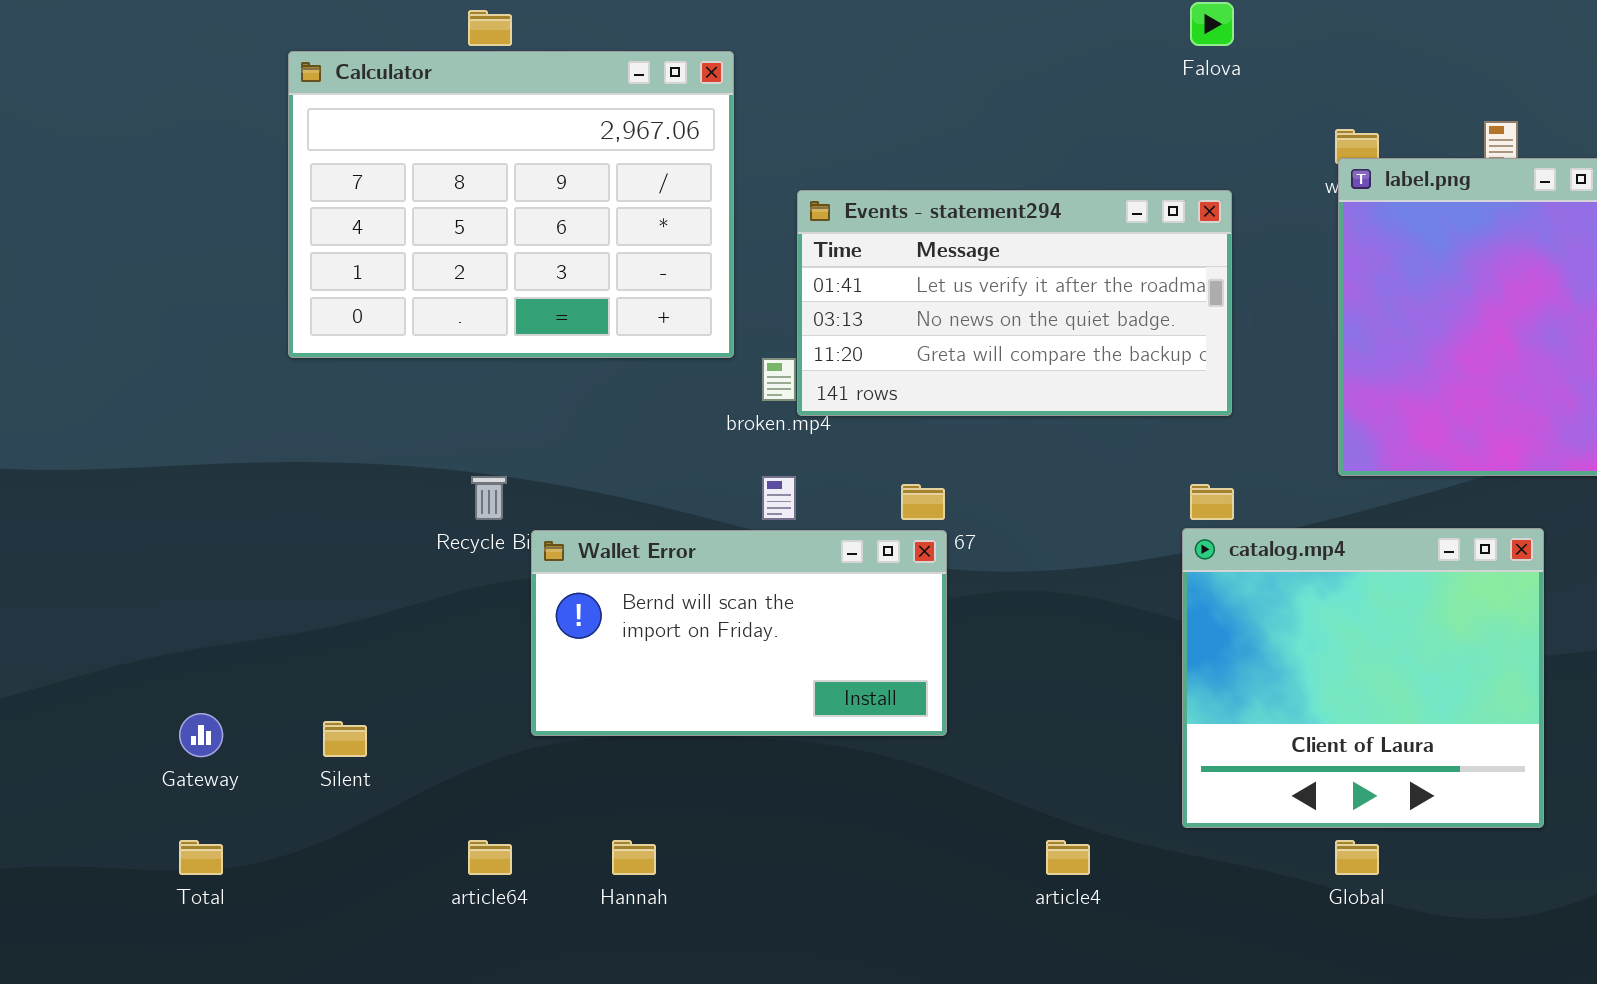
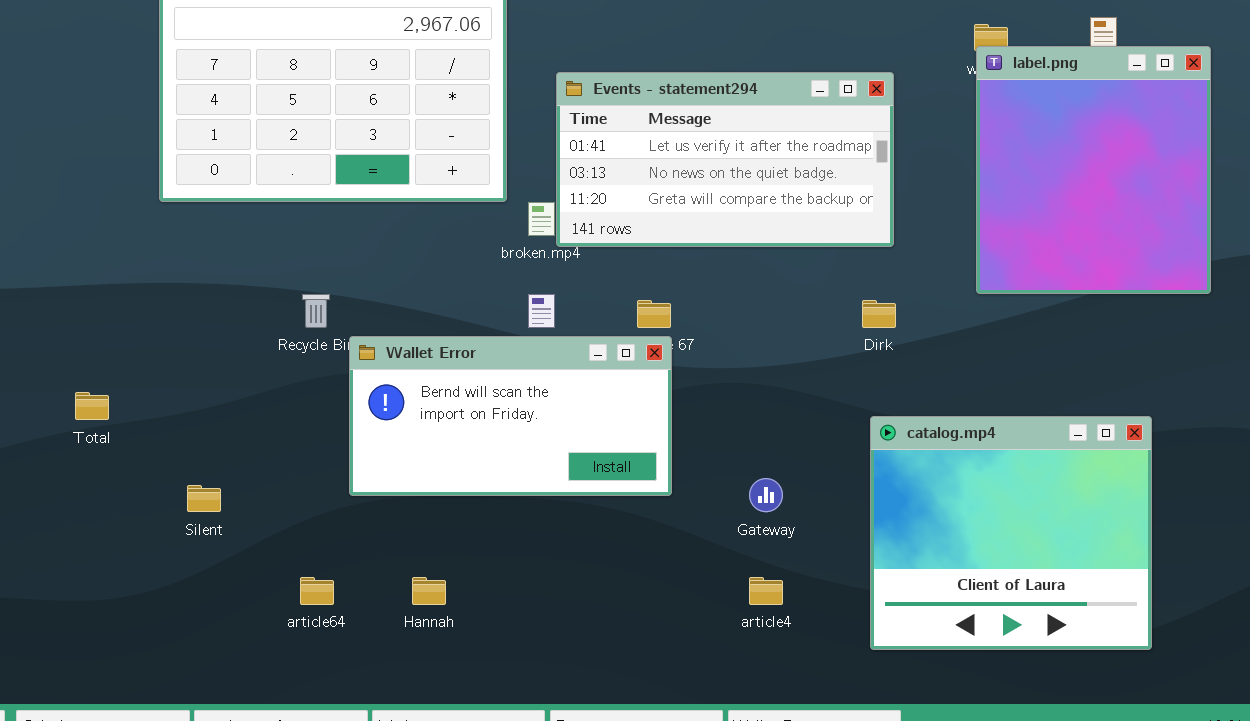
catalog.mp4: [1182,528,1544,828] -> [870,416,1152,650], moved
Gateway: [179,713,223,757] -> [749,478,783,512], moved
Total: [179,840,223,875] -> [75,392,109,420], moved

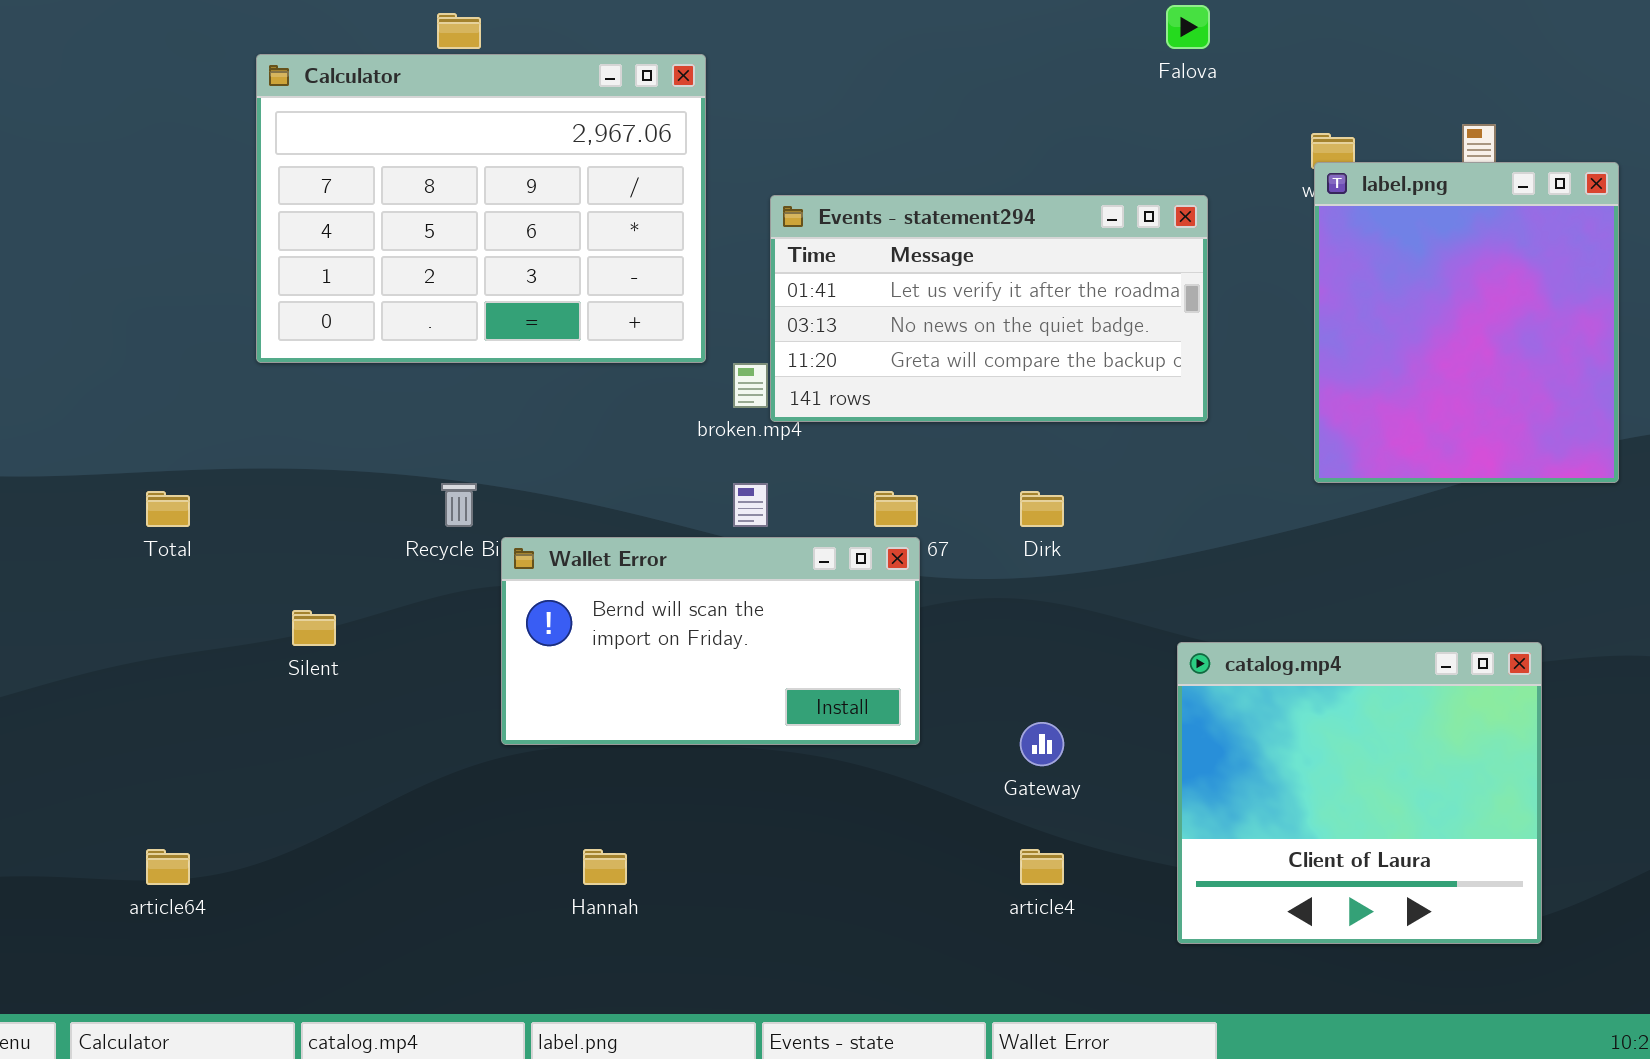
Dirk: [862,300,896,328] -> [1020,491,1064,527], moved
Total: [75,392,109,420] -> [146,491,190,527], moved
Silent: [187,485,221,512] -> [292,610,336,646], moved
article64: [300,577,334,605] -> [146,849,190,885], moved

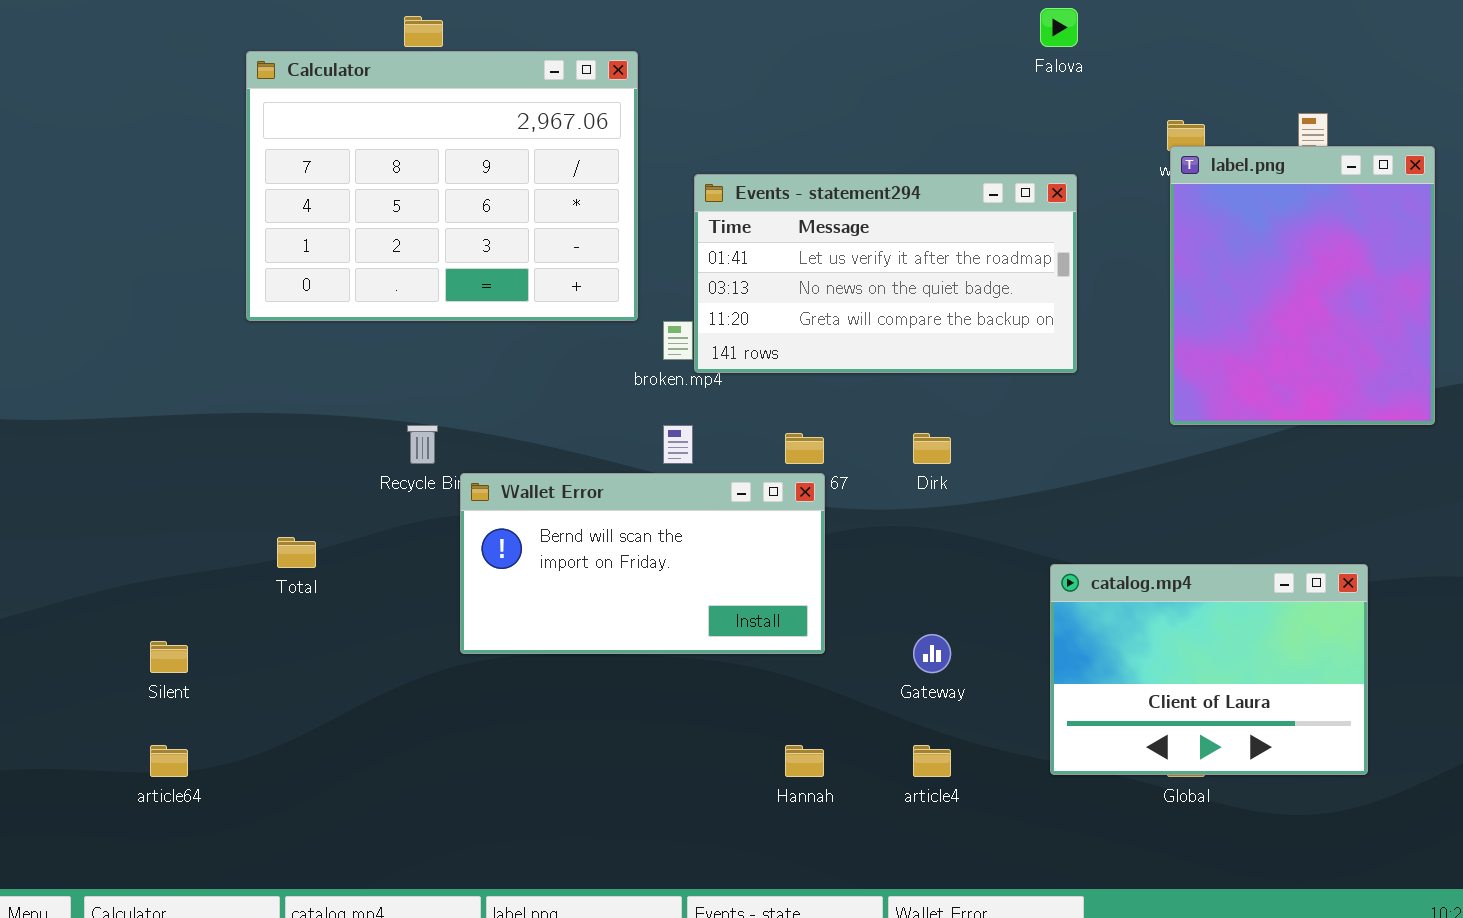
Total: [146,491,190,527] -> [277,537,316,568], moved
Silent: [292,610,336,646] -> [150,641,188,673], moved
catalog.mp4: [1177,642,1542,944] -> [1050,564,1368,775], resized
Hannah: [583,849,627,885] -> [785,745,824,777], moved

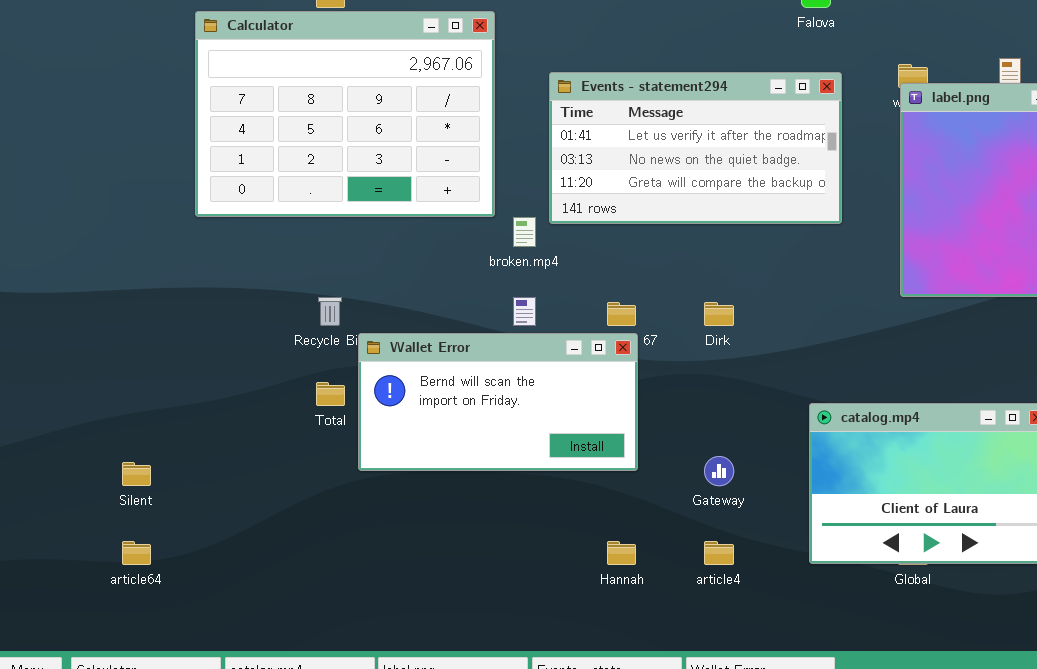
Events - statement294: [694,174,1077,373] -> [549,72,842,224], moved
Total: [277,537,316,568] -> [316,382,345,406], moved

